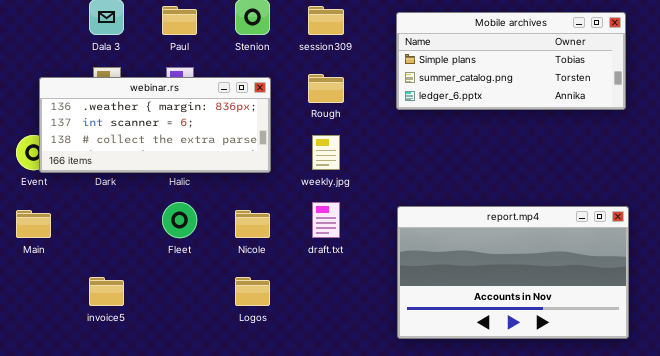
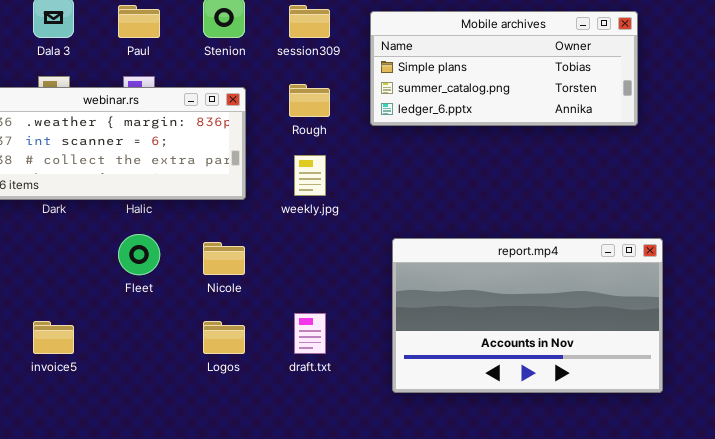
Mobile archives: [396,12,626,110] -> [370,11,638,126], moved
draft.txt: [312,202,340,238] -> [294,313,326,354], moved

